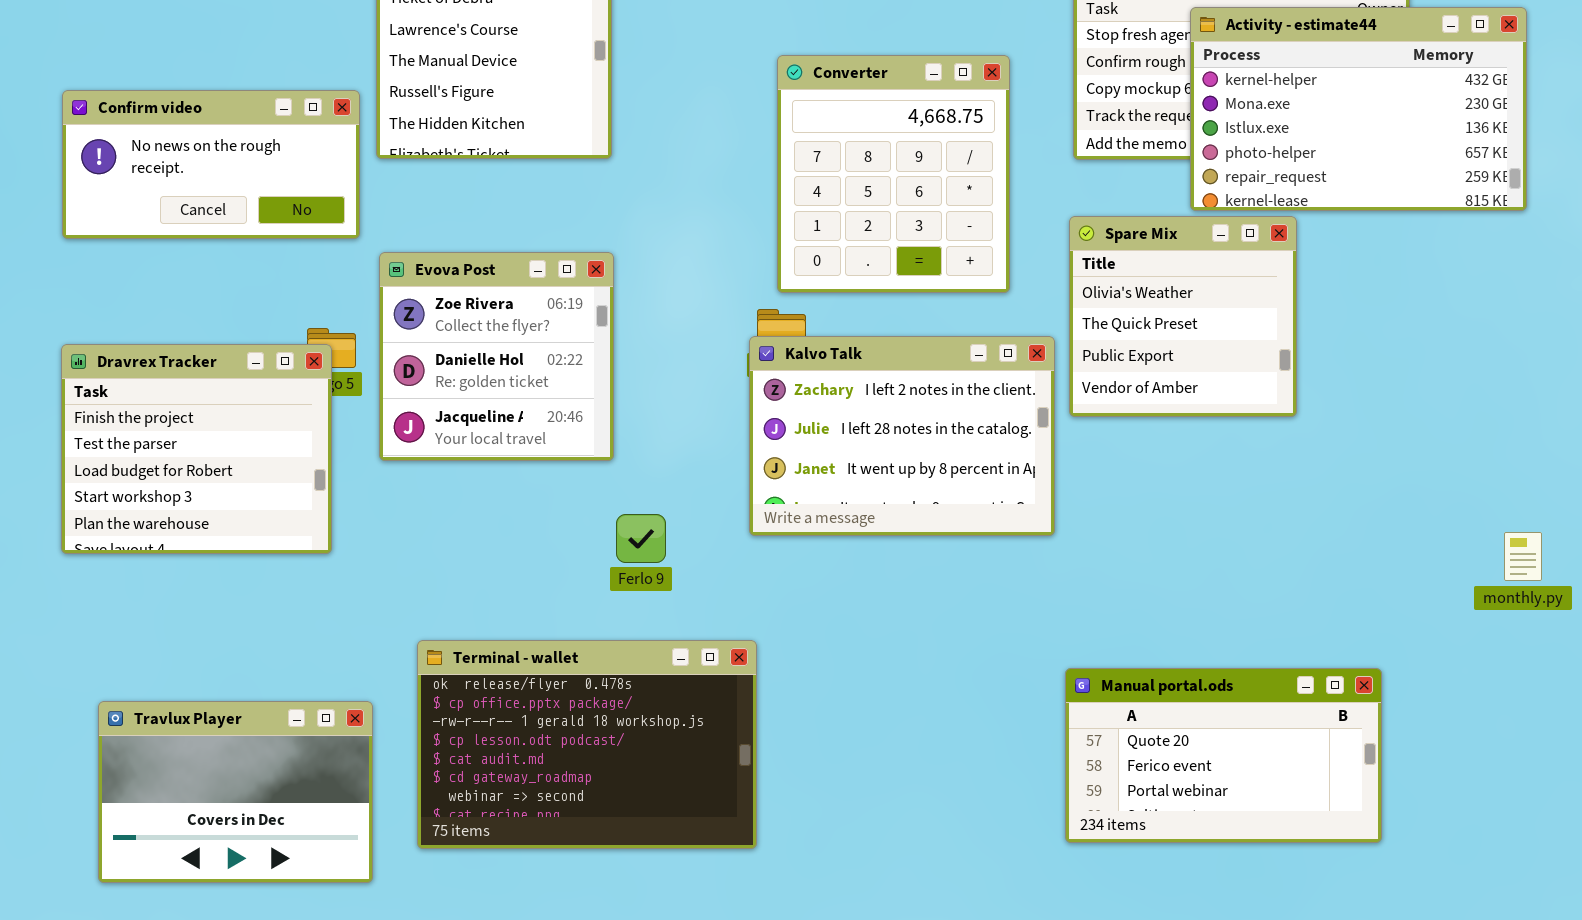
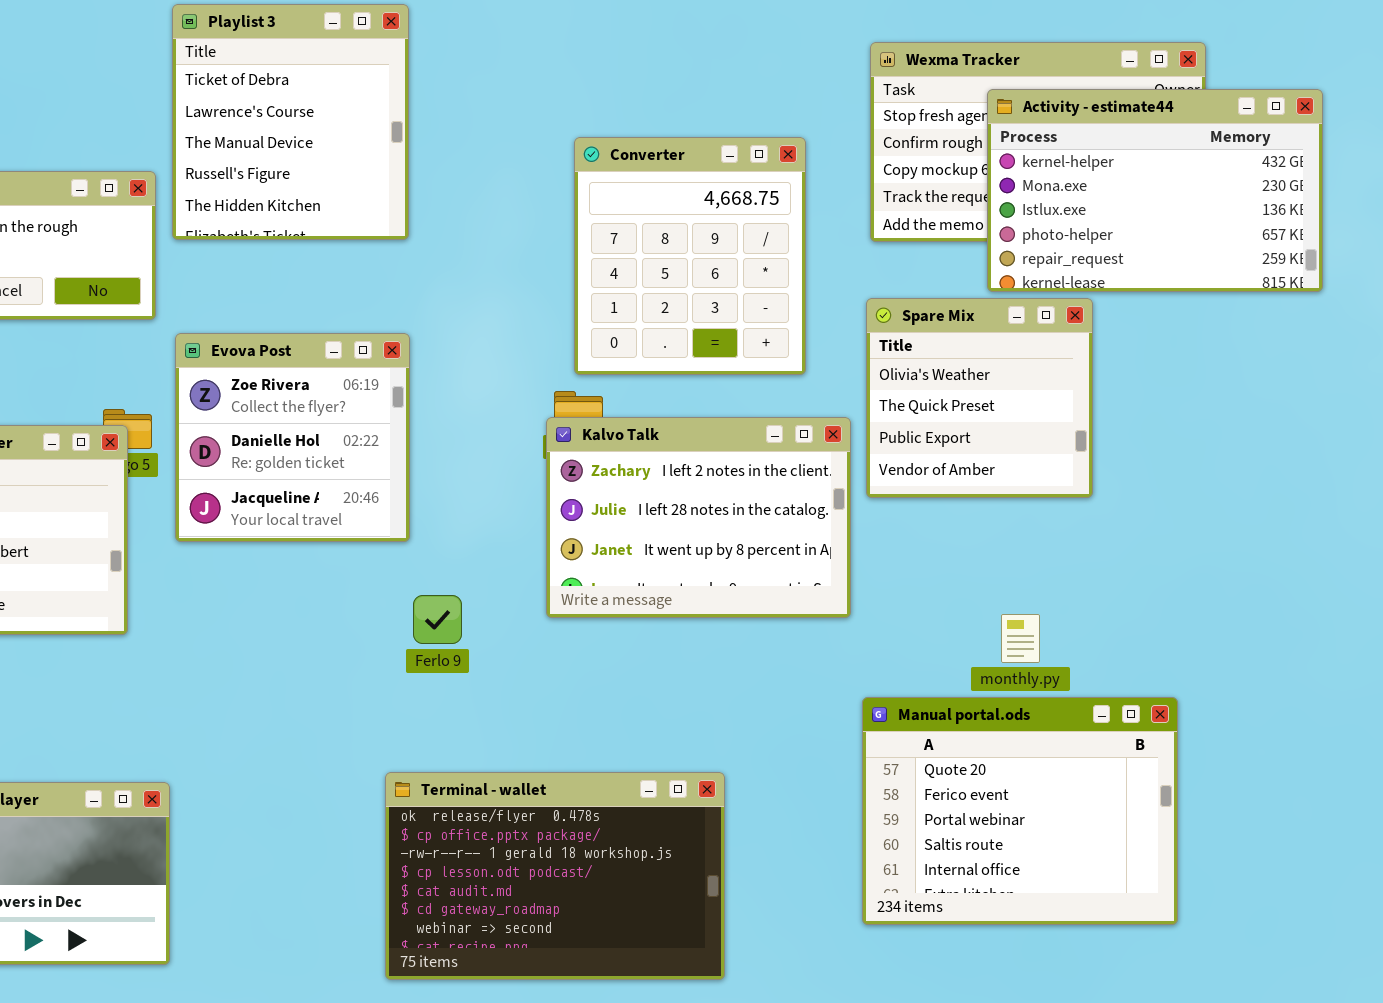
monthly.py: [1504,532,1542,581] -> [1001,614,1040,663], moved
Terminal - wallet: [417,640,757,849] -> [385,772,725,980], moved
Manual portal.ods: [1065,668,1382,843] -> [862,697,1178,925], resized

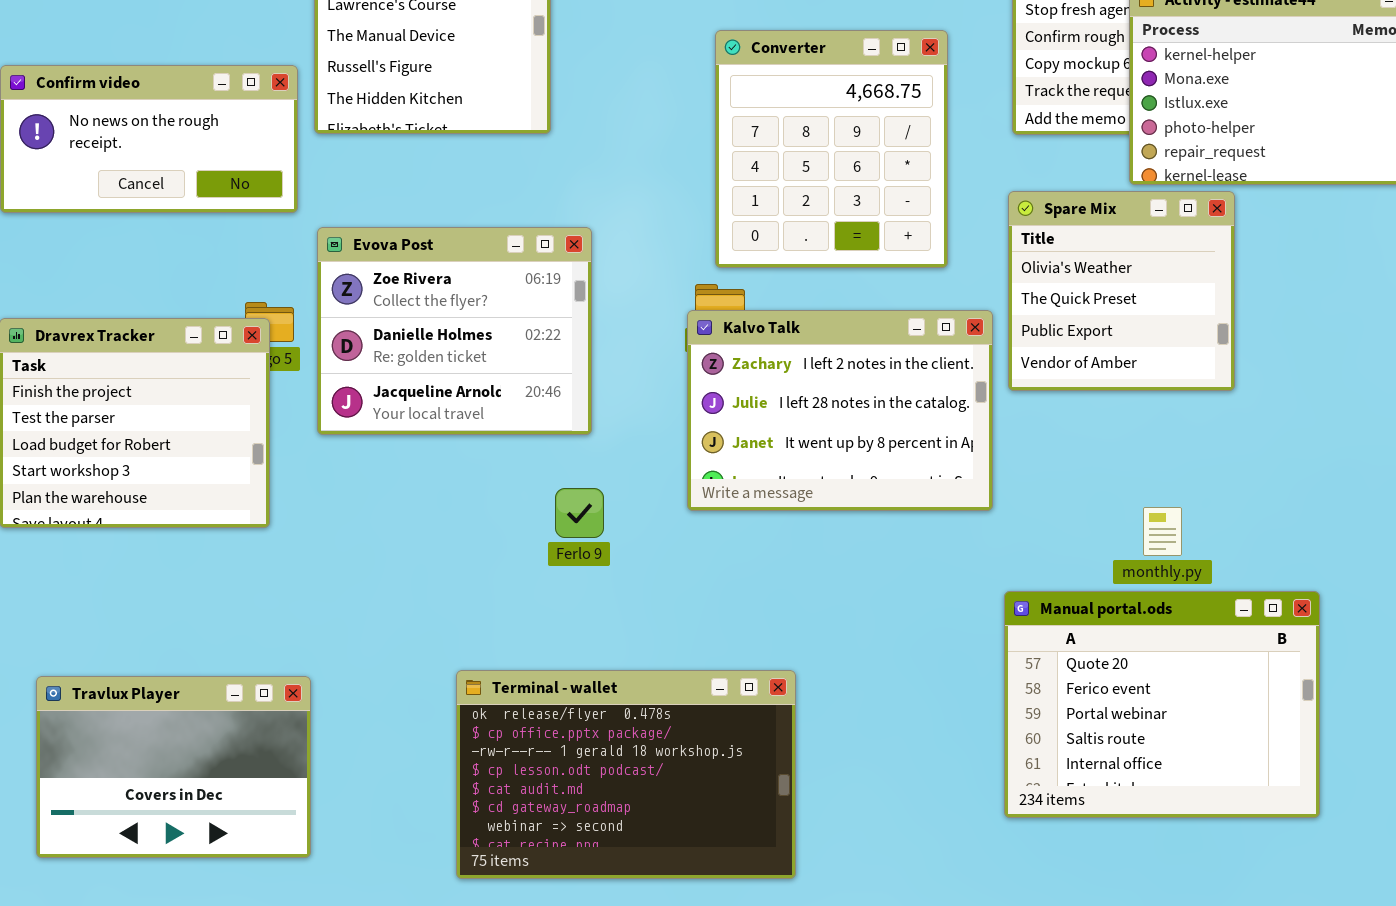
Evova Post: [175,333,410,542] -> [317,227,592,435], resized
Terminal - wallet: [385,772,725,980] -> [456,670,796,879], moved

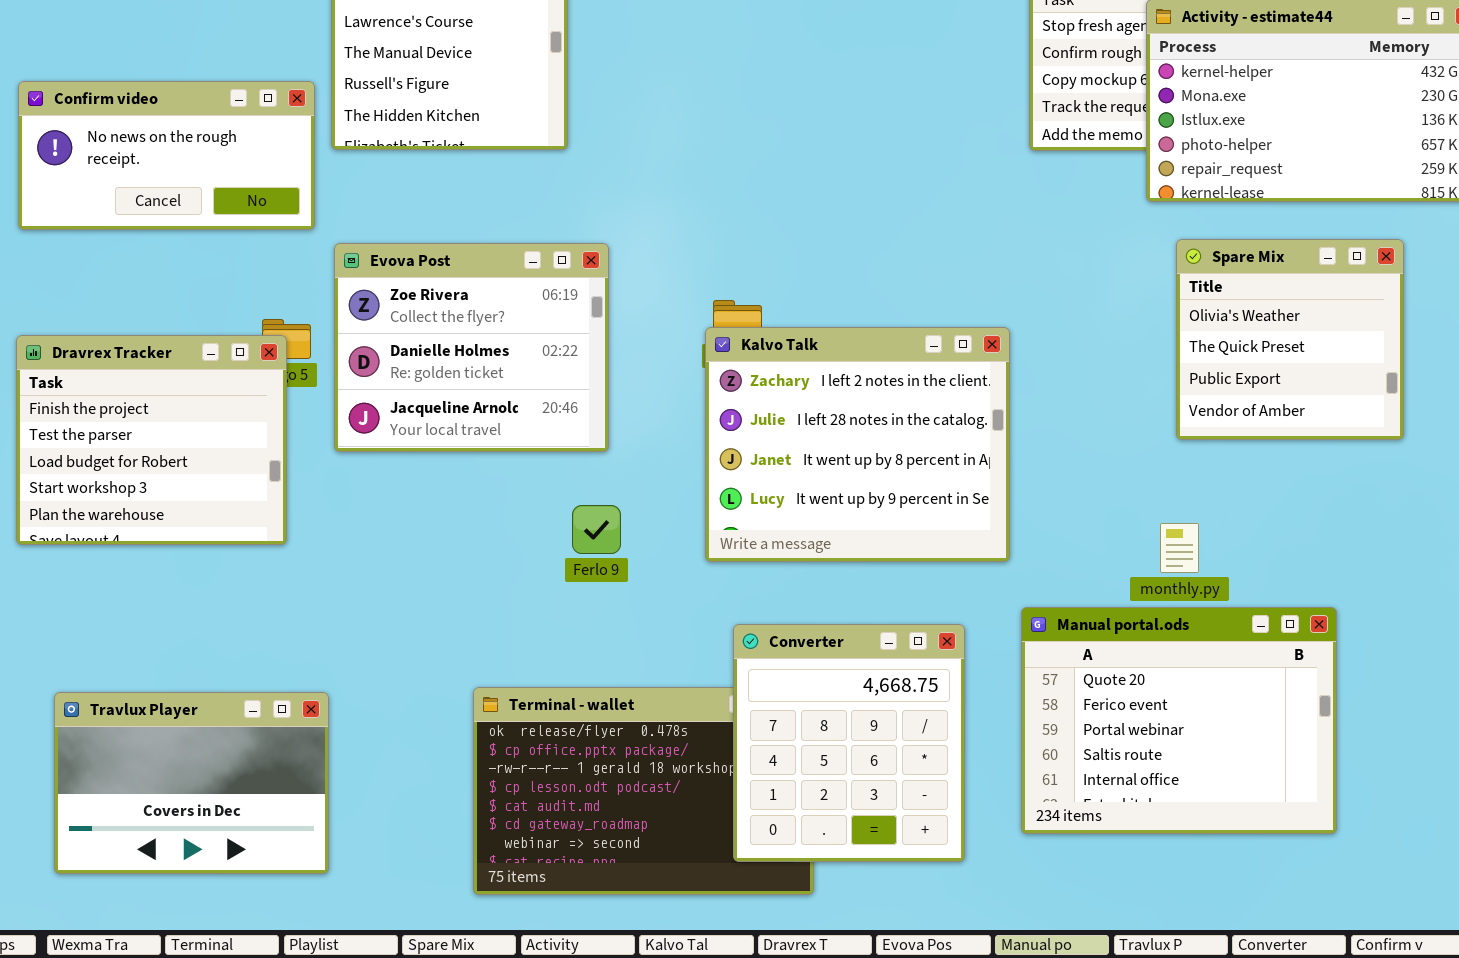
Converter: [715,30,948,268] -> [733,624,965,862], moved
Spare Mix: [1008,191,1235,391] -> [1176,239,1404,440], moved
Kalvo Talk: [687,310,993,511] -> [705,327,1010,562], resized

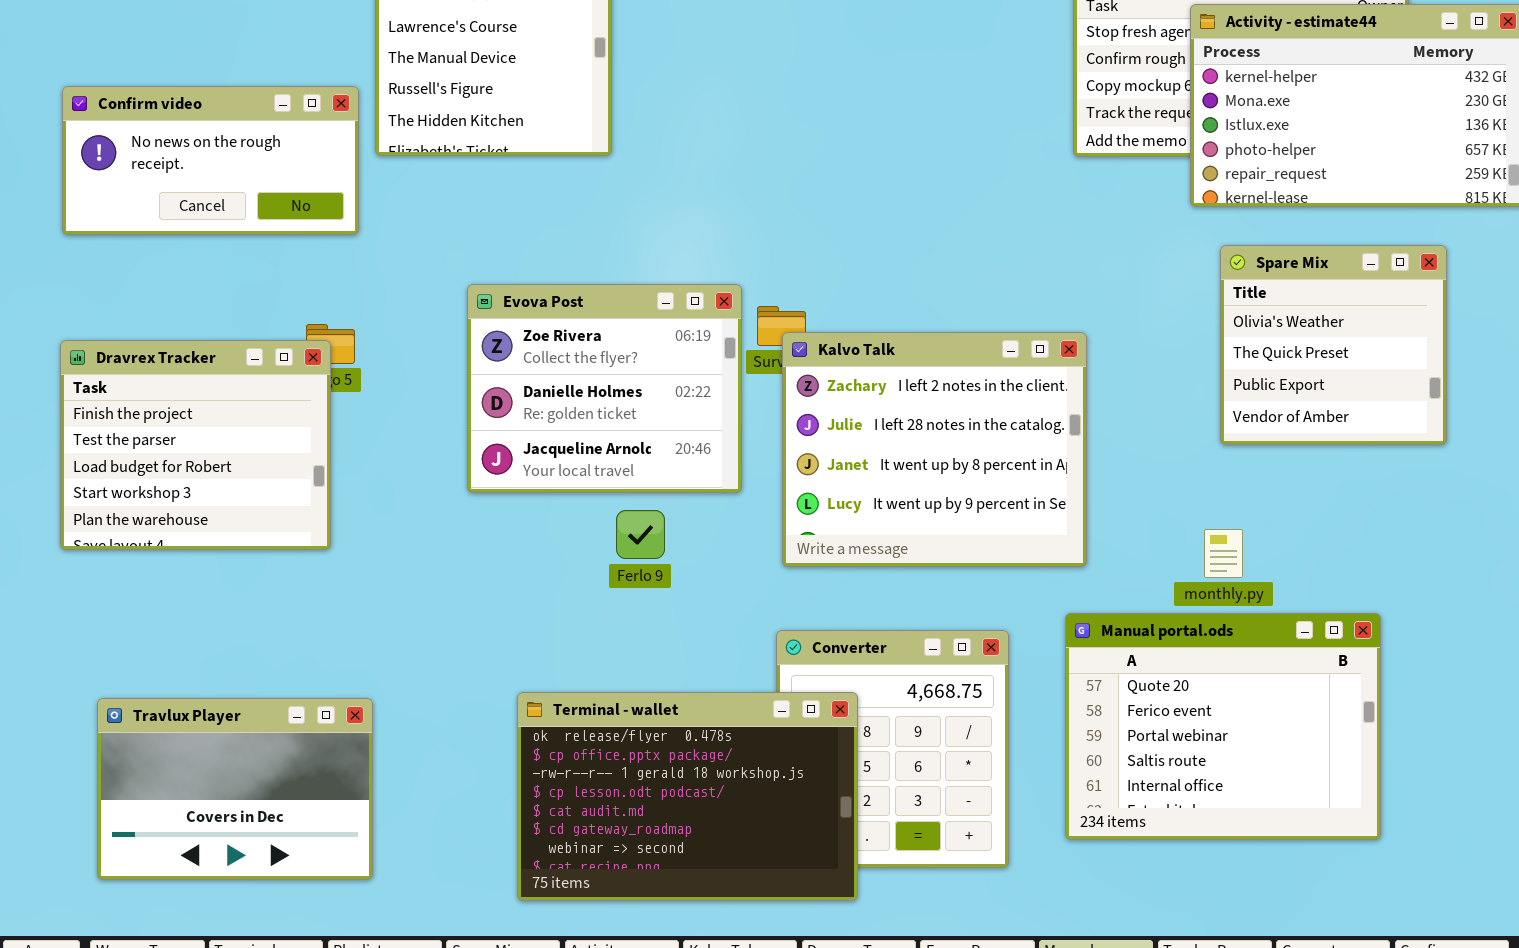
Evova Post: [334,243,609,452] -> [467,284,742,493], moved
Kalvo Talk: [705,327,1010,562] -> [782,332,1087,567], moved
Terminal - wallet: [473,687,814,895] -> [517,692,858,901], raised

